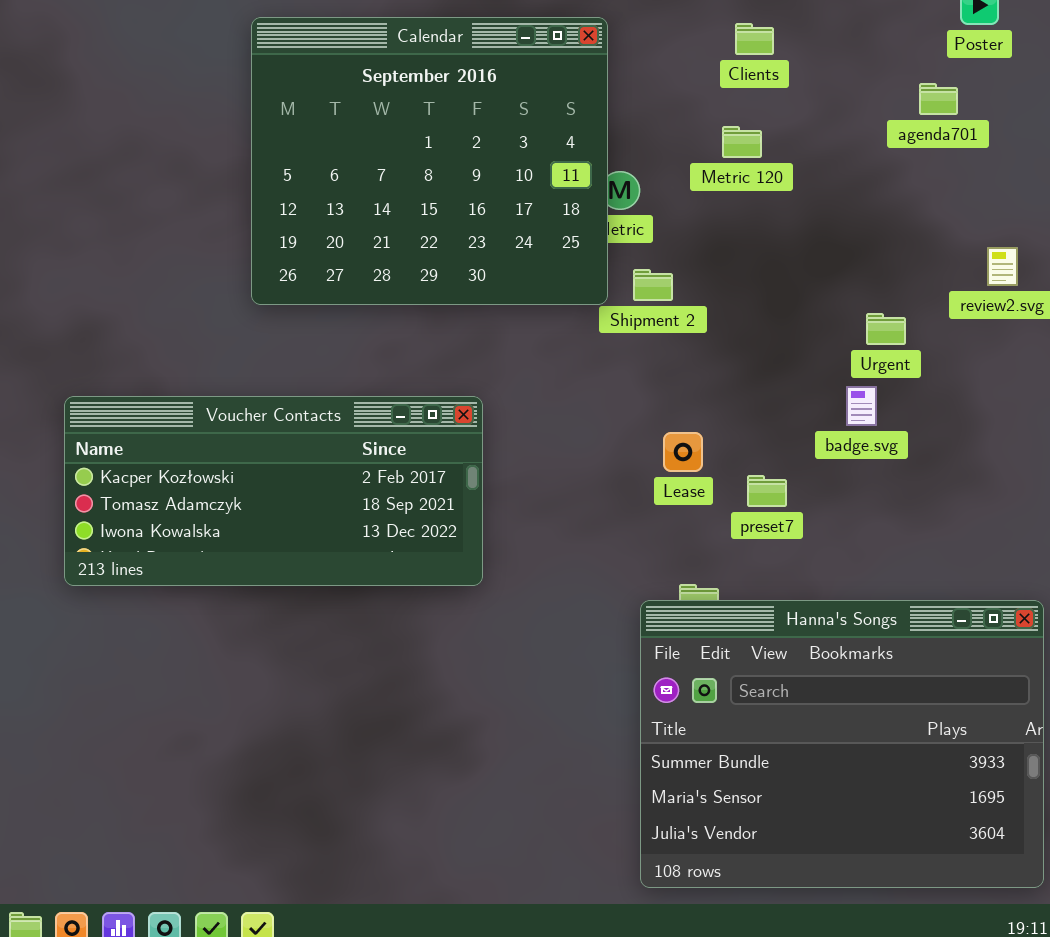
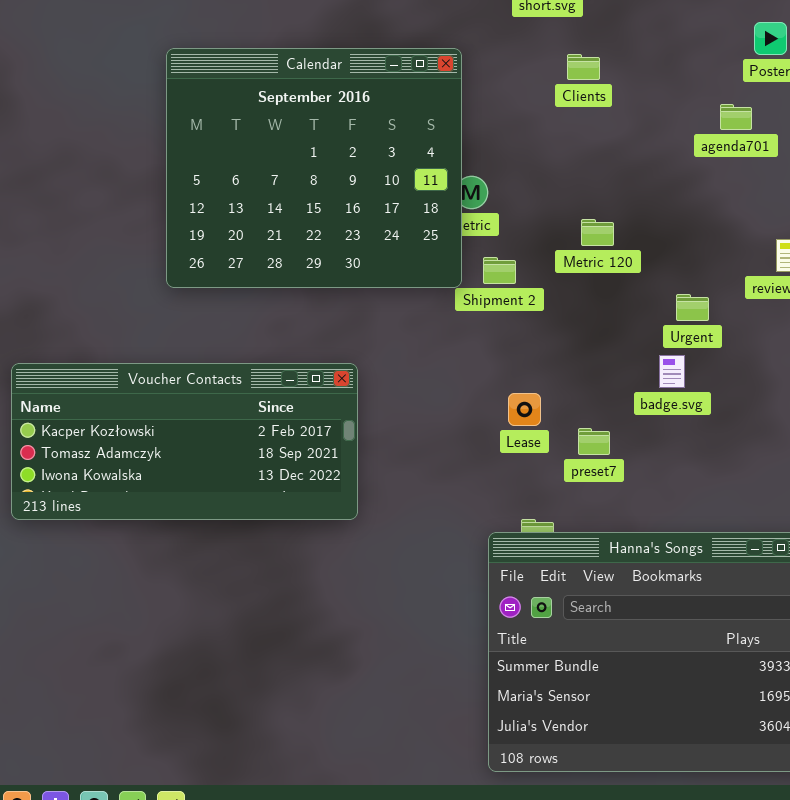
Metric 120: [722,126,762,158] -> [581,219,614,246], moved

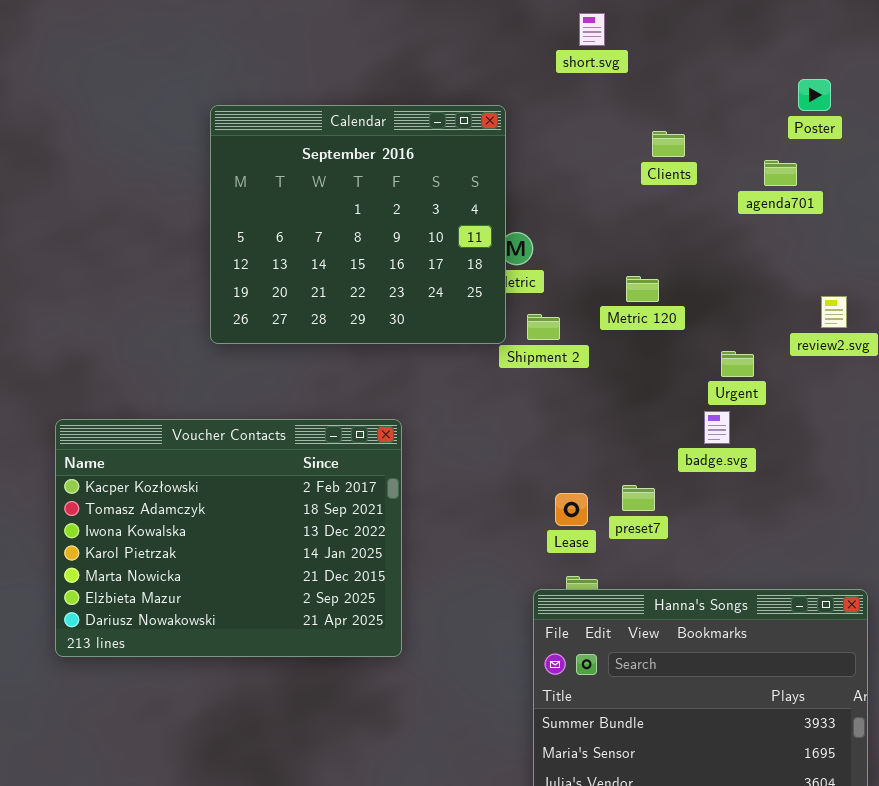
Clients: [567,54,600,80] -> [652,131,685,157], moved
Voucher Contacts: [11,363,358,520] -> [55,419,402,657], resized
Lease: [508,393,541,426] -> [555,493,588,526], moved

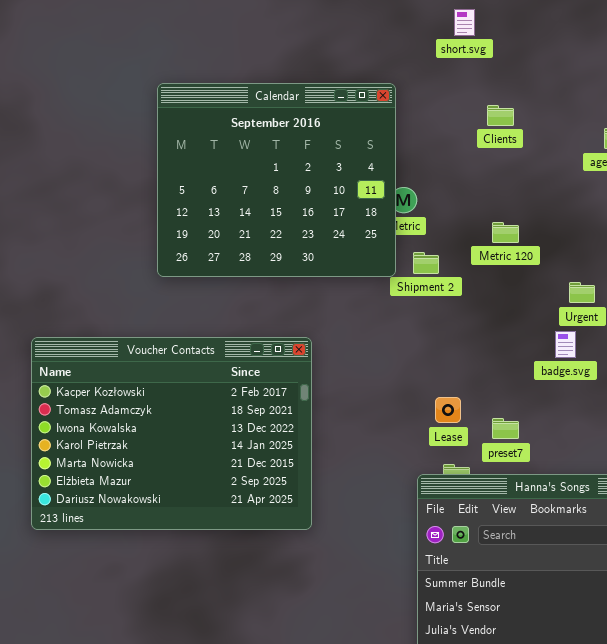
Clients: [652,131,685,157] -> [487,105,514,126], moved
preset7: [622,485,655,511] -> [492,418,519,439], moved

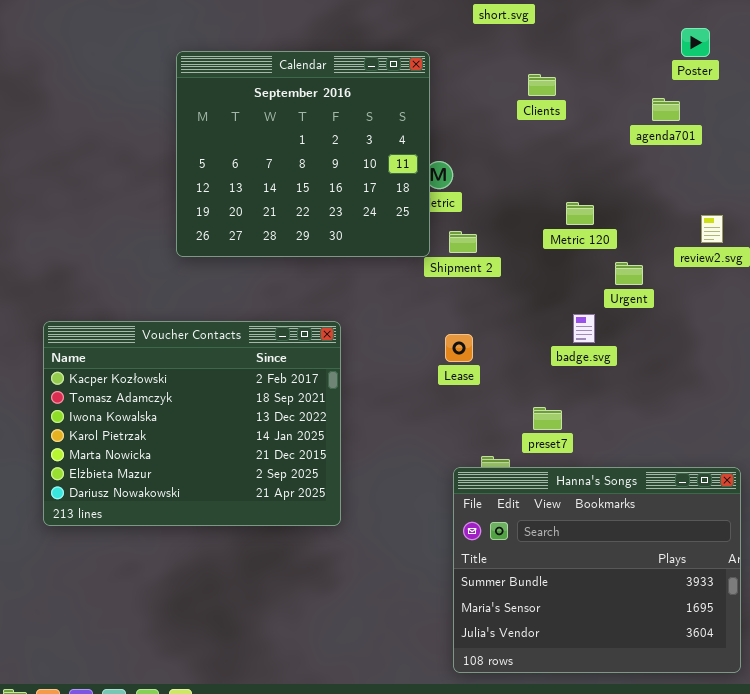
Metric 120: [492,222,519,243] -> [566,202,594,225], moved
badge.svg: [555,331,576,358] -> [573,314,595,343], moved
Lease: [435,397,461,423] -> [445,334,473,362], moved

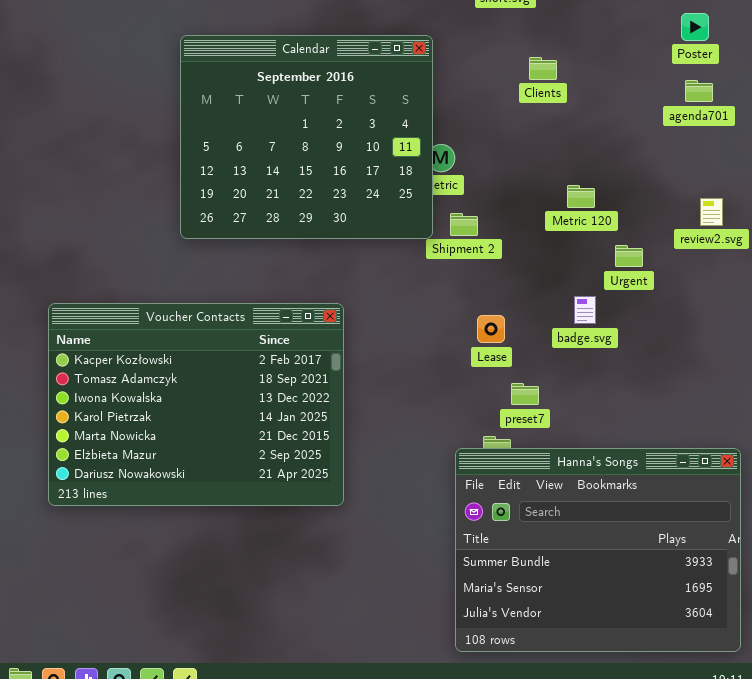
agenda701: [652,98,680,121] -> [685,80,713,102], moved
Lease: [445,334,473,362] -> [477,315,505,343], moved
preset7: [533,407,562,430] -> [511,383,539,405], moved

